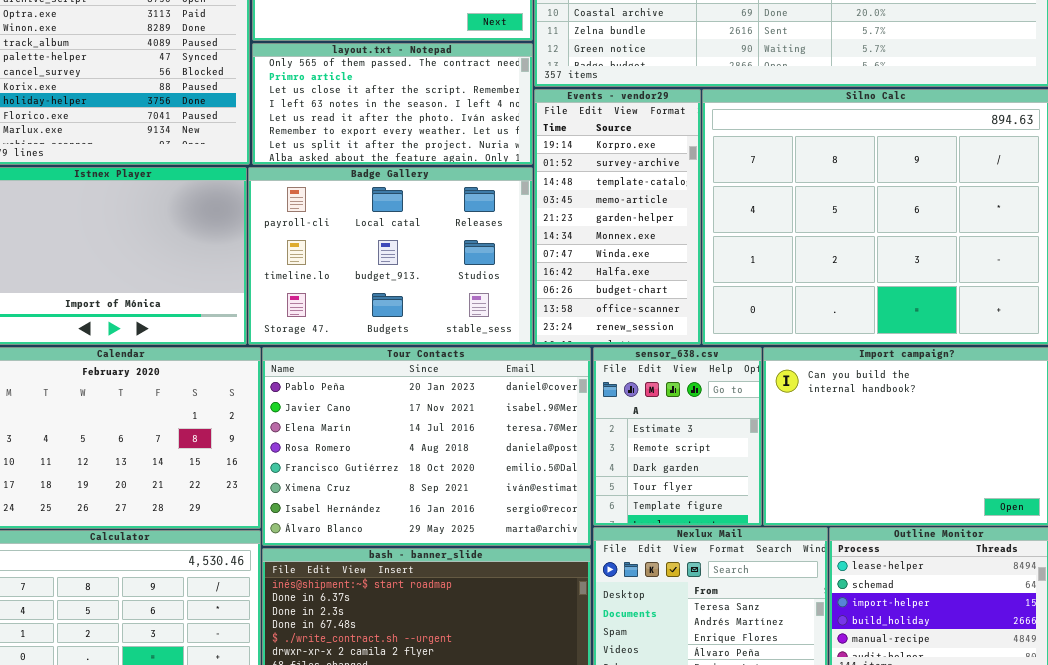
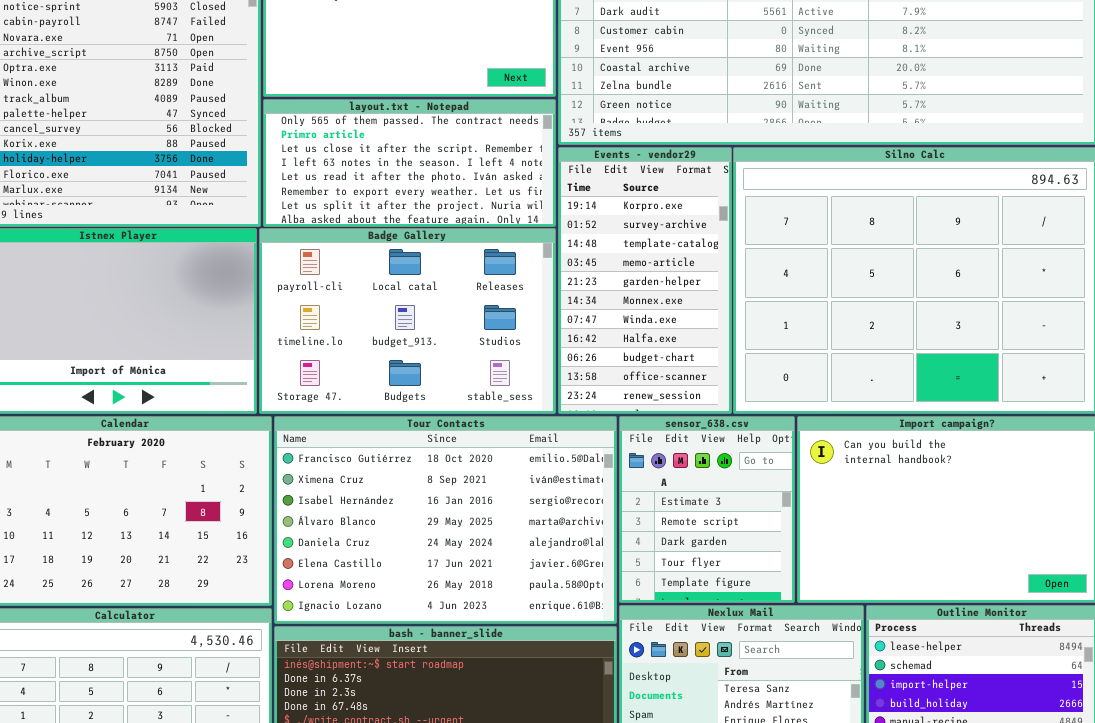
Tour Contacts: [262,347,591,546] -> [274,416,617,624], scrolled down 4 rows

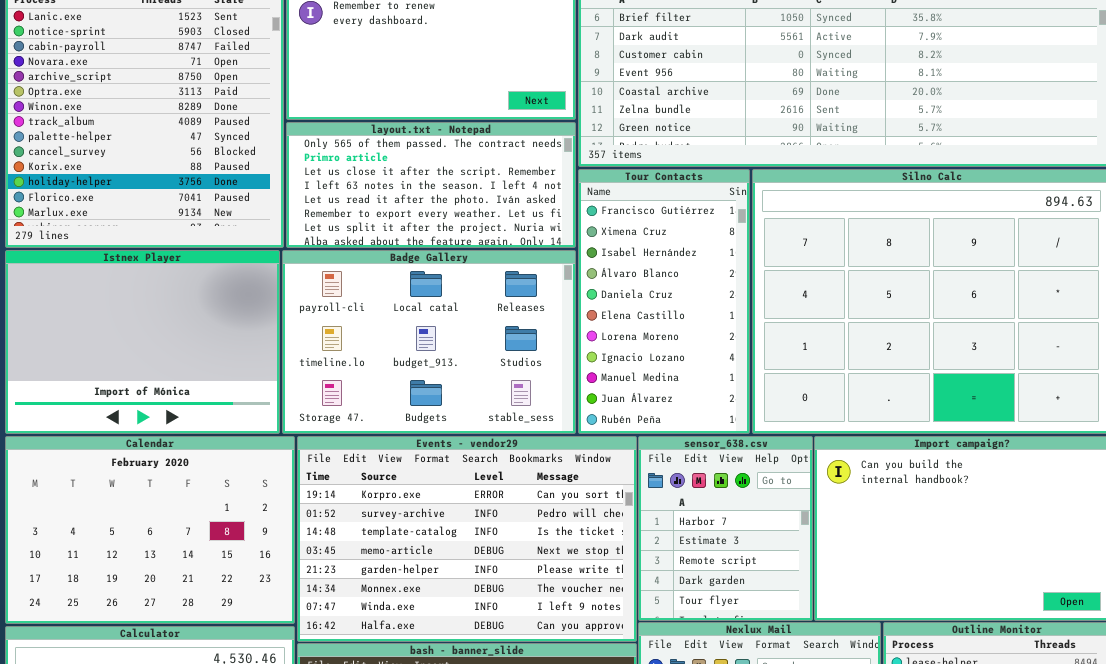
Events - vendor29: [558,147,732,414] -> [297,436,637,642], moved, resized
Tour Contacts: [274,416,617,624] -> [578,169,750,434], moved, resized
sensor_638.csv: [619,416,795,603] -> [638,436,813,621], scrolled up 1 row

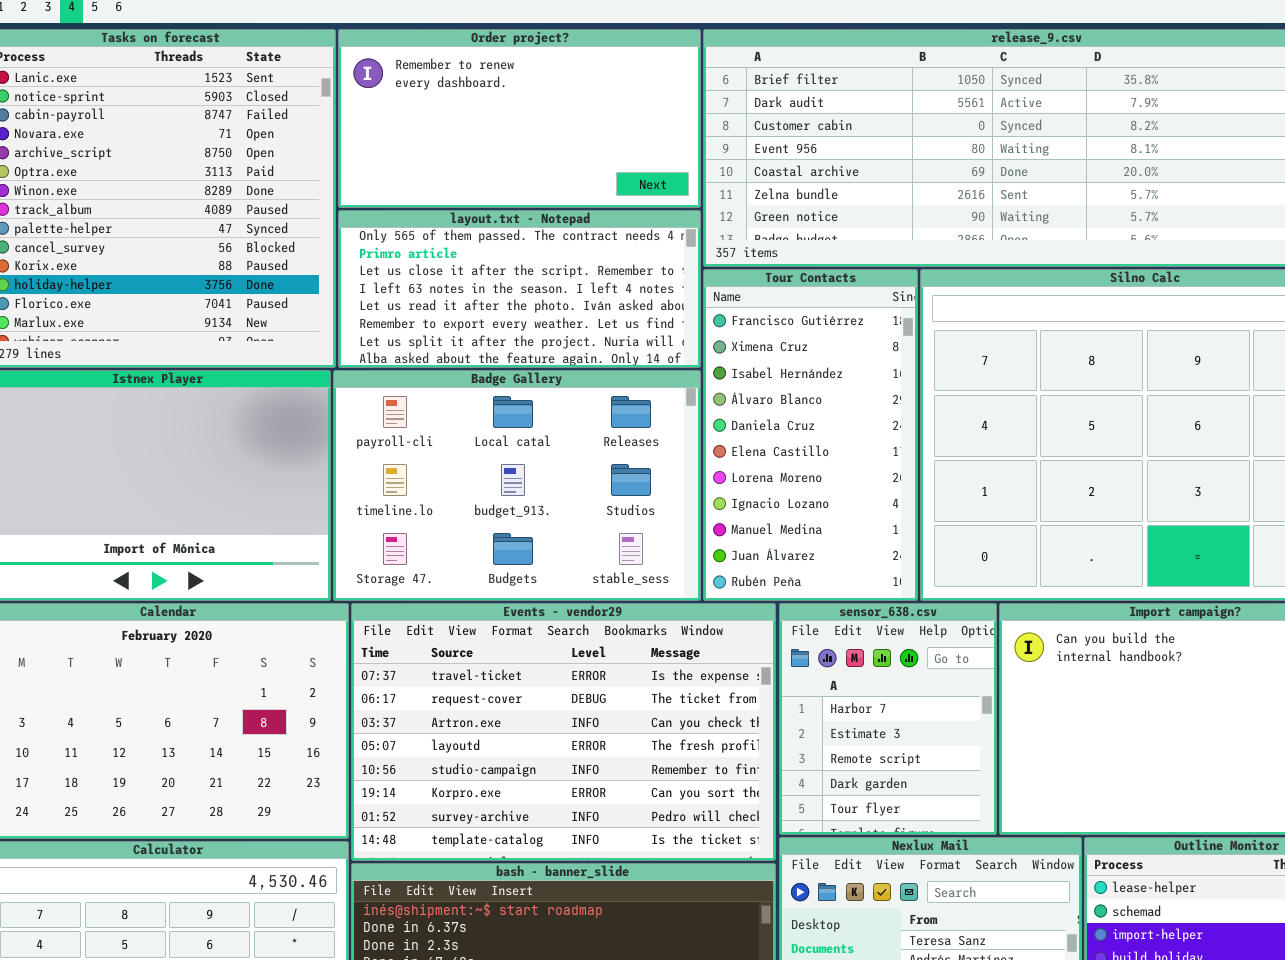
Events - vendor29: [297,436,637,642] -> [351,603,776,861], scrolled up 5 rows

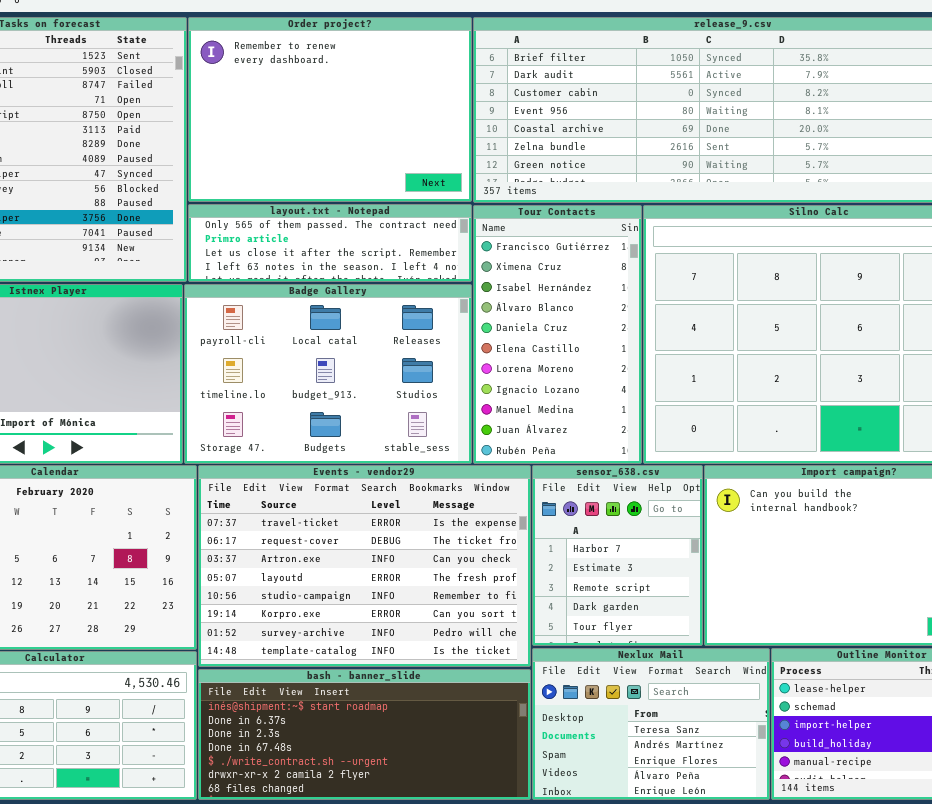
Order project?: [338,29,701,208] -> [188,17,472,202], resized
layout.txt - Notepad: [338,210,701,368] -> [188,204,472,282], resized

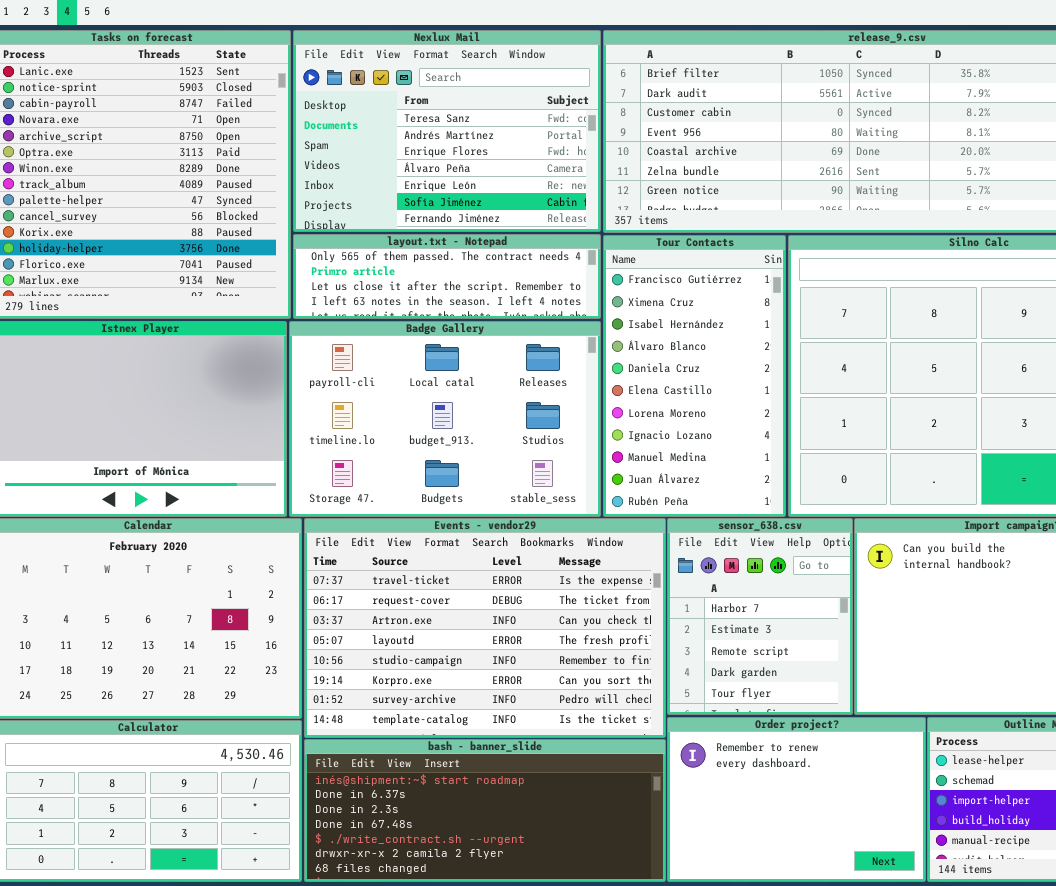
Order project?: [188,17,472,202] -> [667,717,926,882], moved, resized
Nexlux Mail: [532,648,770,800] -> [293,30,601,232], moved, resized

